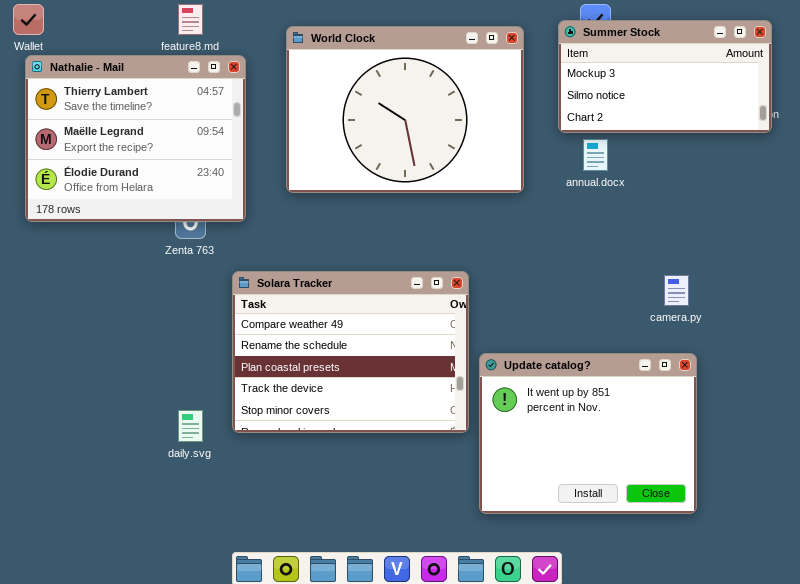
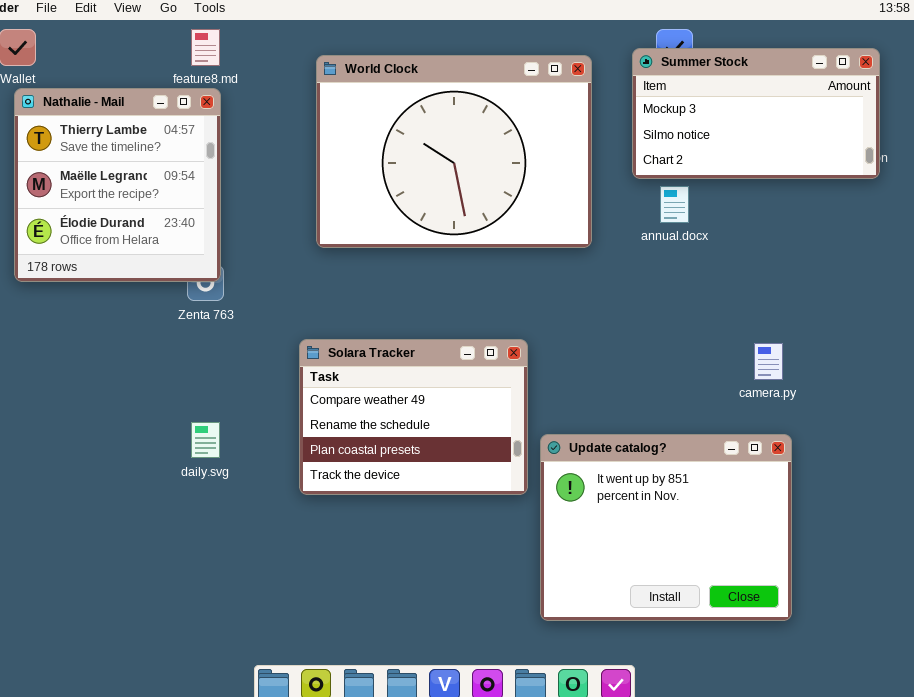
Nathalie - Mail: [25,55,246,222] -> [14,88,221,282], resized
Solara Tracker: [232,271,469,433] -> [299,339,528,495], resized
daily.svg: [178,410,203,442] -> [191,422,220,458], moved

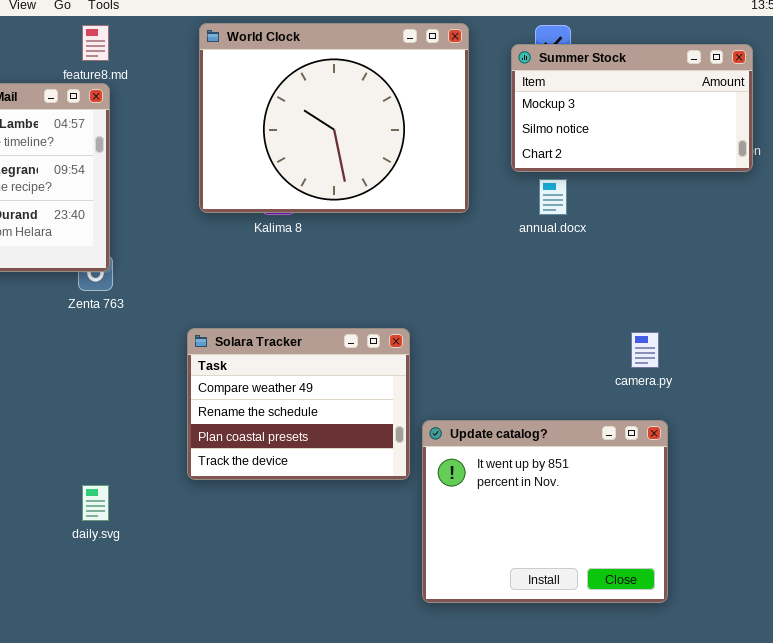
World Clock: [316,55,592,248] -> [199,23,469,213], moved
daily.svg: [191,422,220,458] -> [82,485,109,521], moved

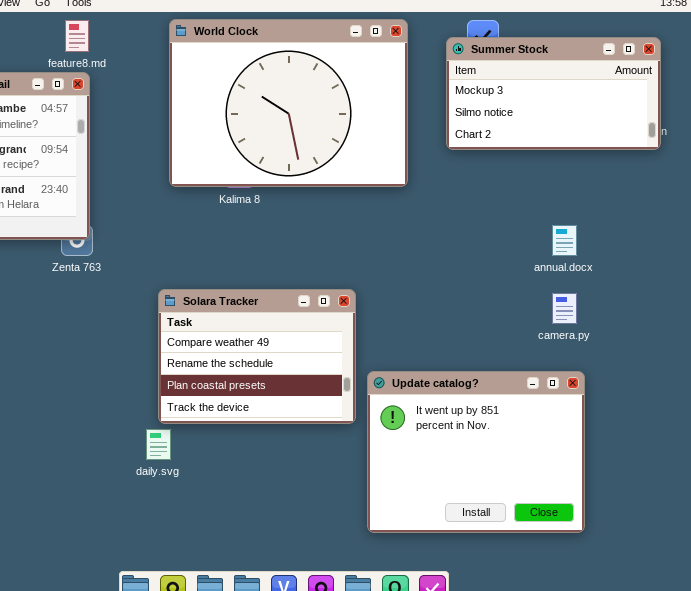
annual.docx: [539,179,567,215] -> [552,225,577,256], moved
daily.svg: [82,485,109,521] -> [146,429,171,460], moved

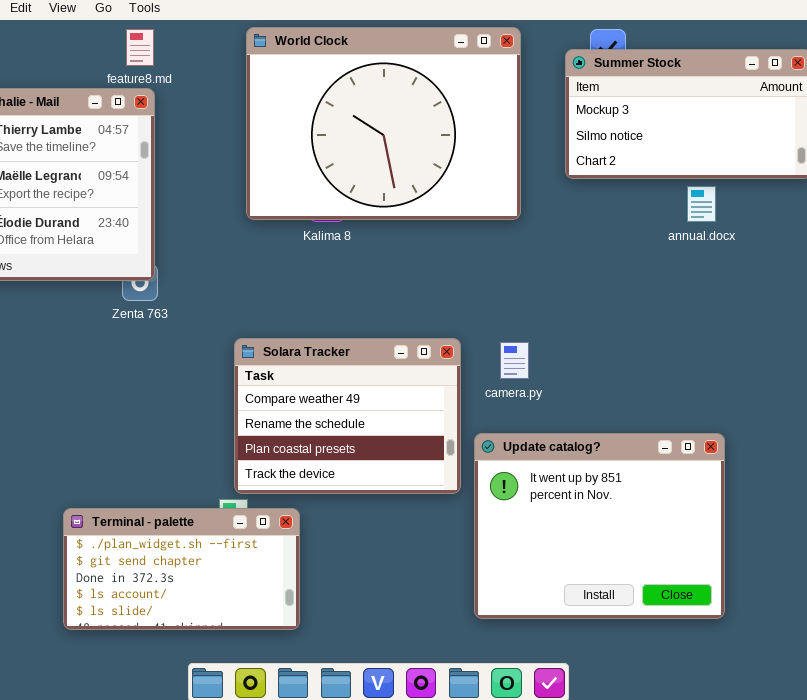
annual.docx: [552,225,577,256] -> [687,186,716,222], moved
camera.py: [552,293,577,324] -> [500,342,529,379], moved
Terminal - palette: none -> [63,508,300,630], opened

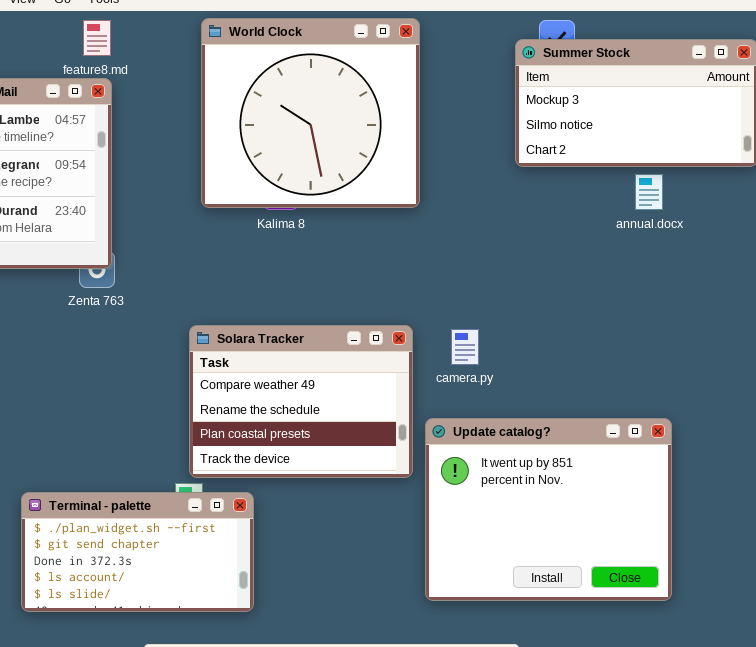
World Clock: [246,27,521,220] -> [201,18,420,208], resized

